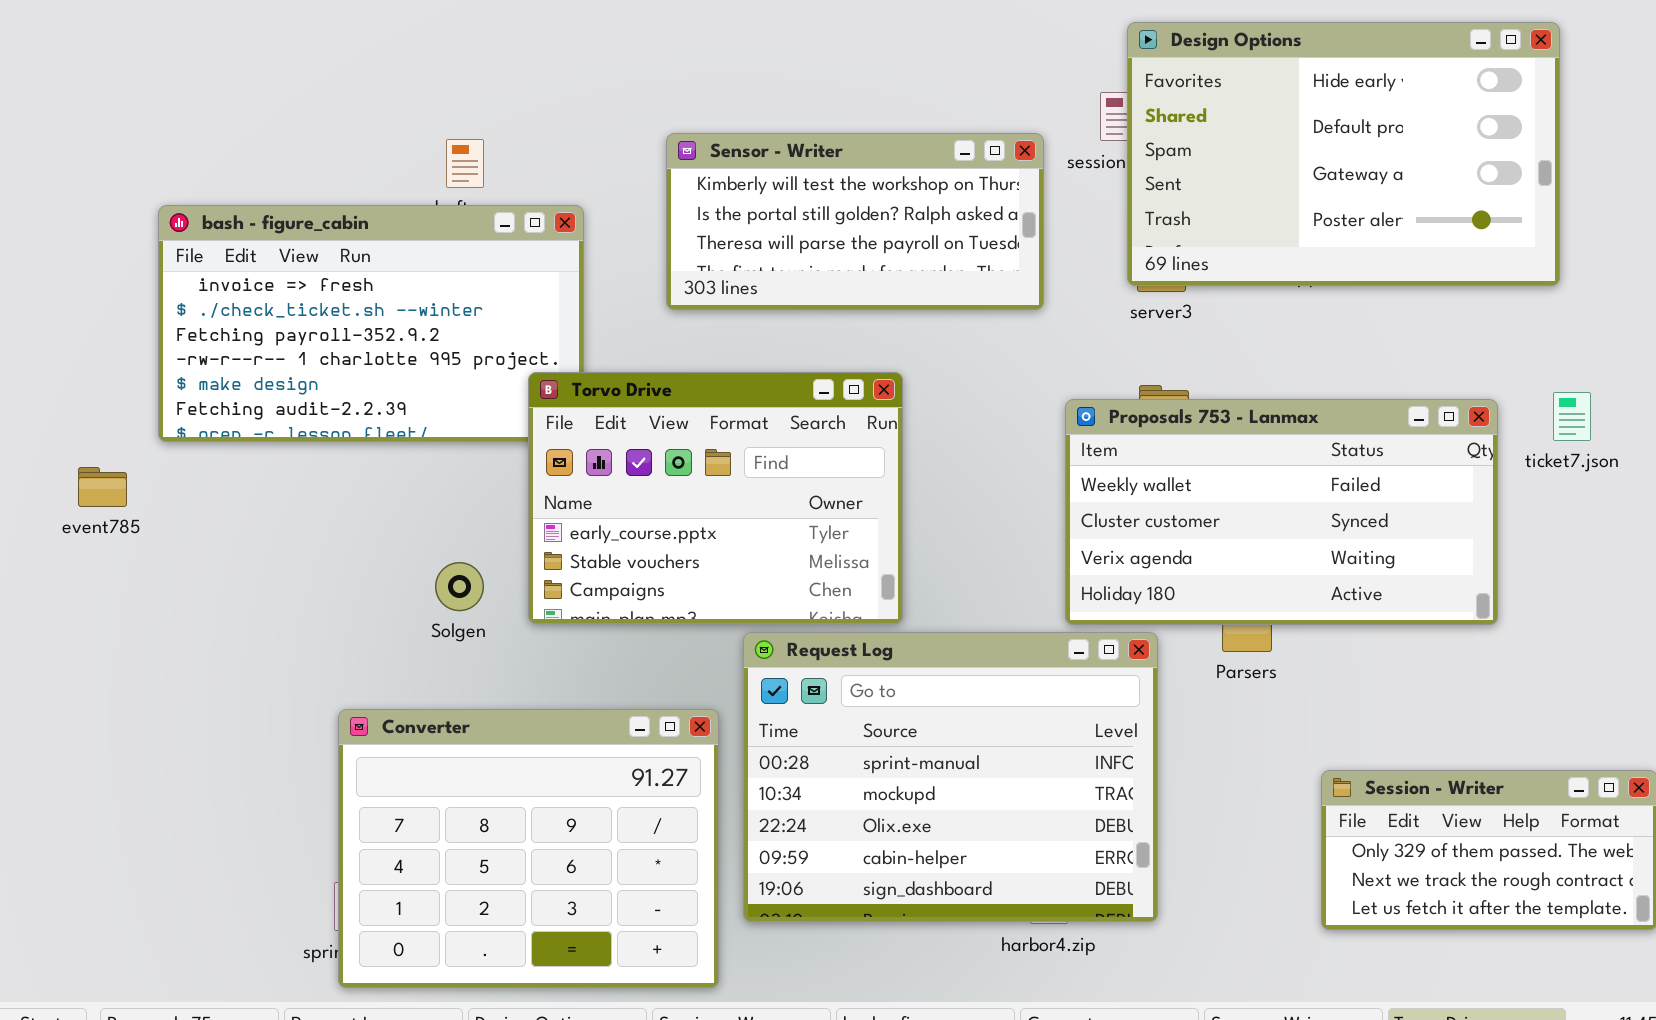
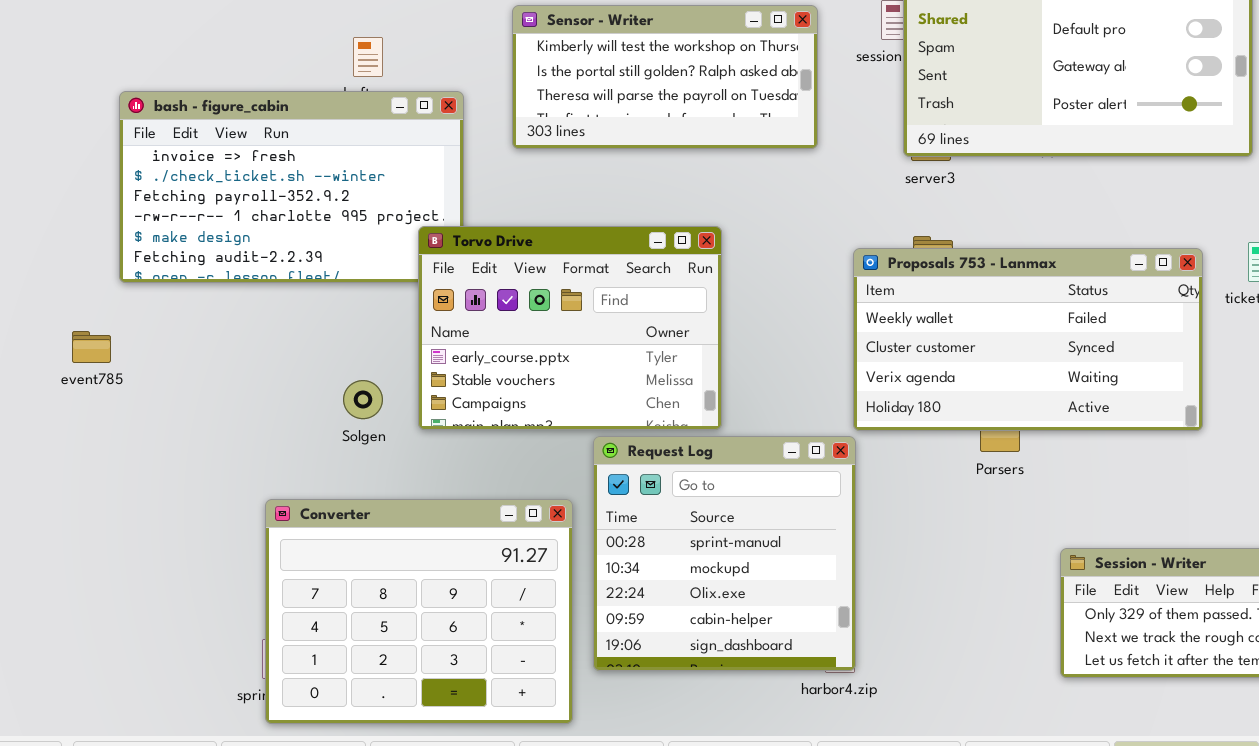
Sensor - Writer: [666,133,1044,310] -> [512,5,818,149], moved
event785: [78,467,127,507] -> [72,331,111,363], moved
Request Log: [743,632,1158,922] -> [593,436,856,671], resized

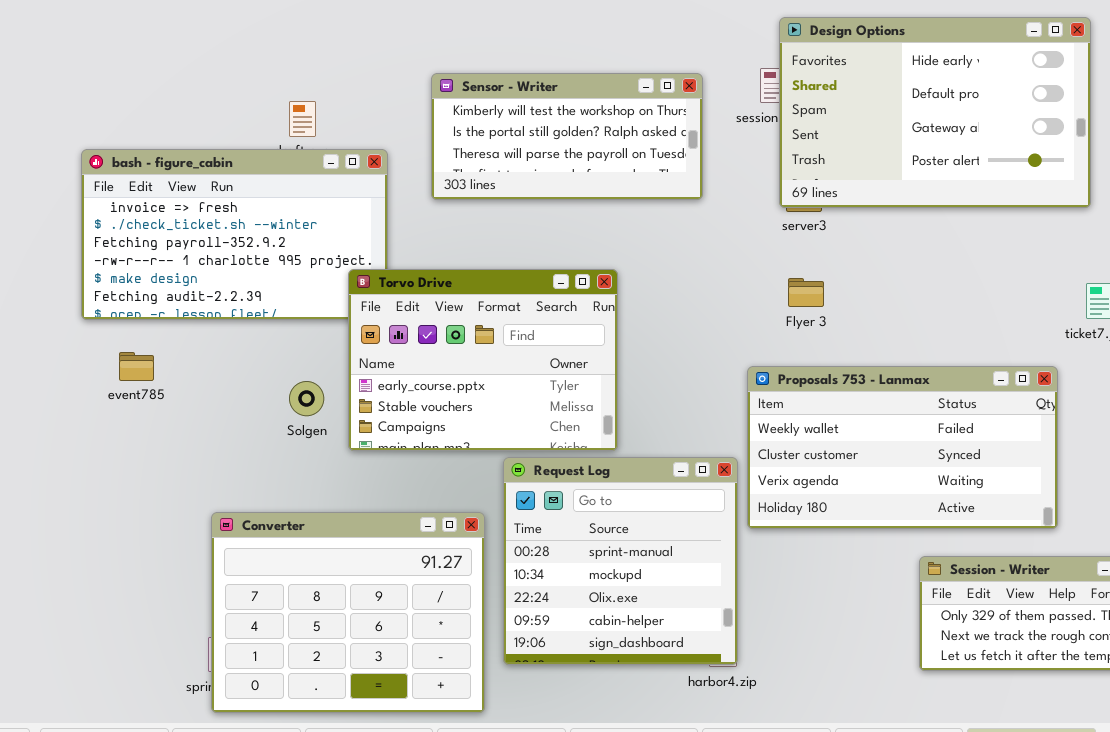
Proposals 753 - Lanmax: [853,248,1203,431] -> [747,366,1058,529], moved
event785: [72,331,111,363] -> [119,352,154,381], moved
Solgen: [343,380,383,419] -> [289,381,324,416], moved

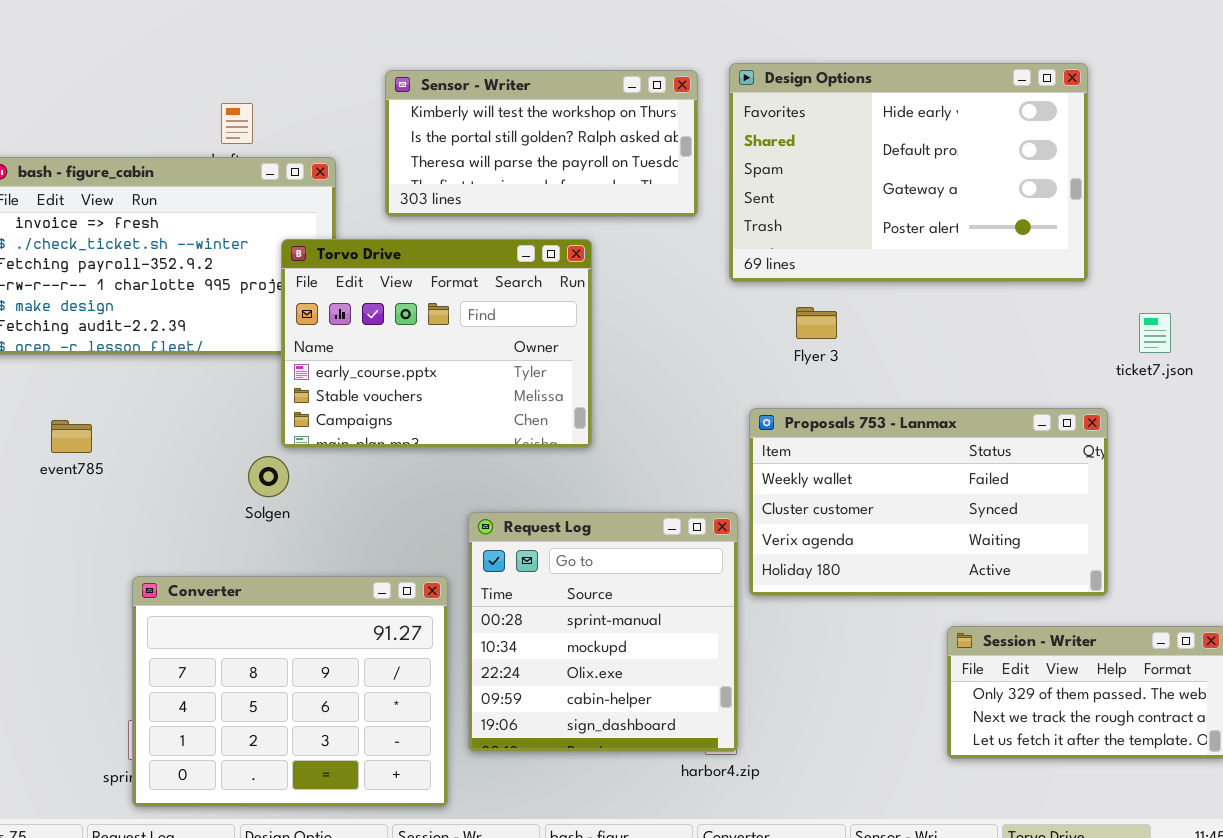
Design Options: [779,17,1091,208] -> [729,63,1088,282], moved
Torvo Drive: [348,269,618,451] -> [281,239,592,448], moved
event785: [119,352,154,381] -> [51,420,92,453], moved
Solgen: [289,381,324,416] -> [248,456,289,497], moved

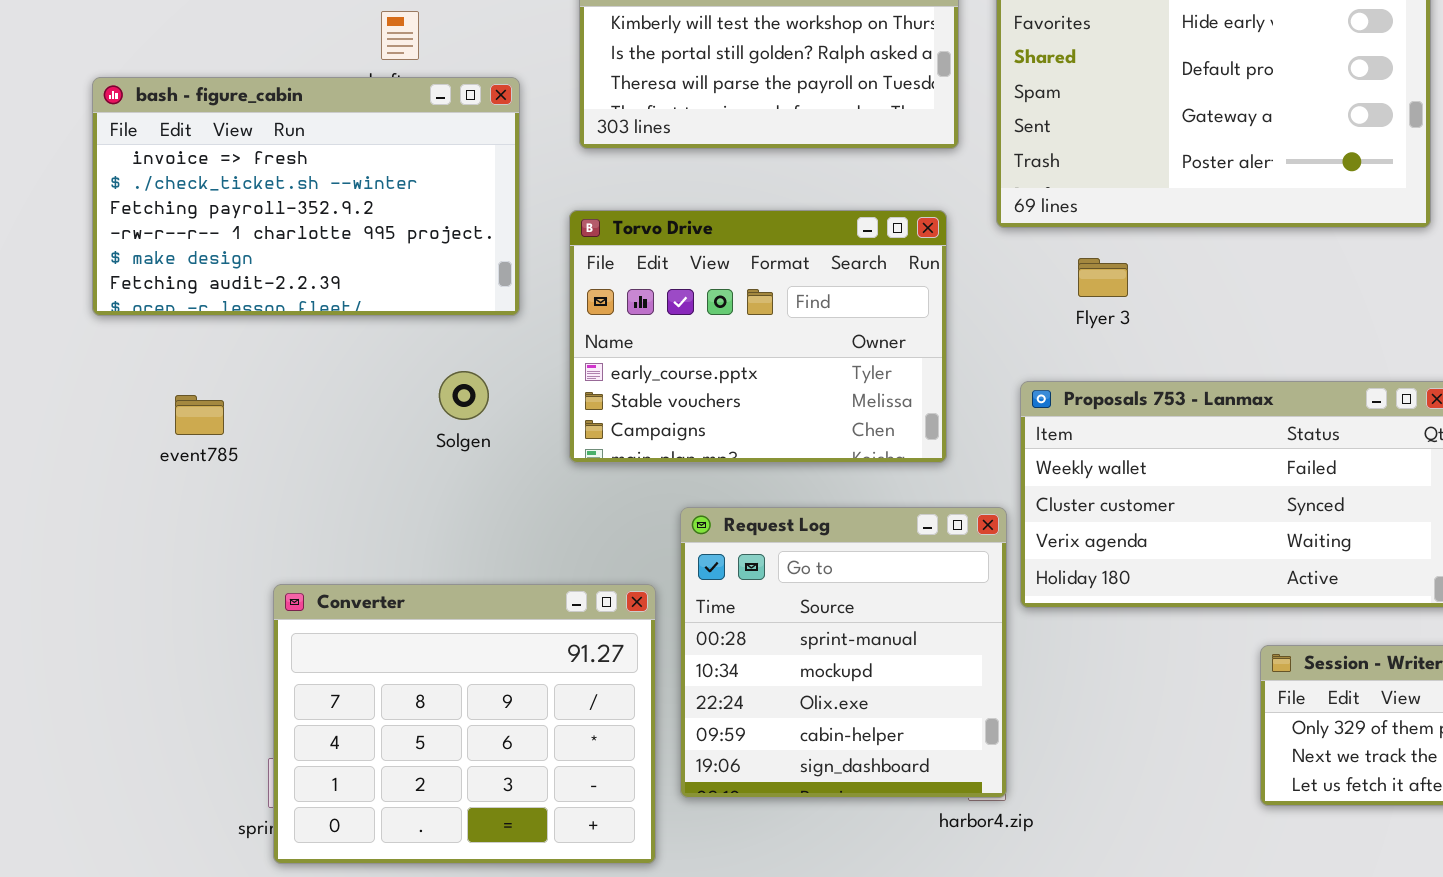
Torvo Drive: [281,239,592,448] -> [569,210,947,463], moved
Solgen: [248,456,289,497] -> [439,371,489,420], moved

